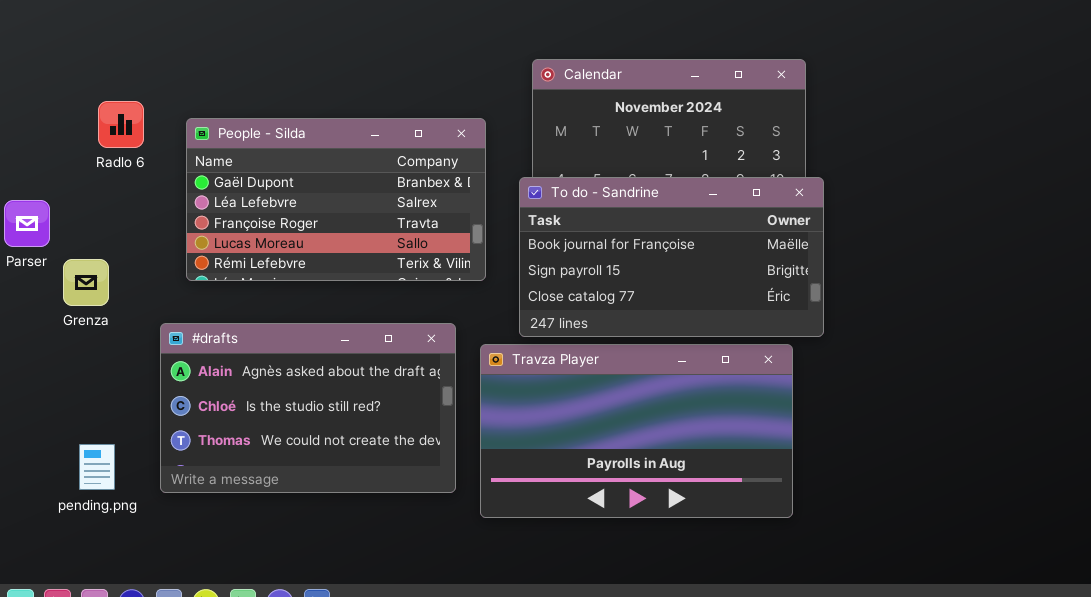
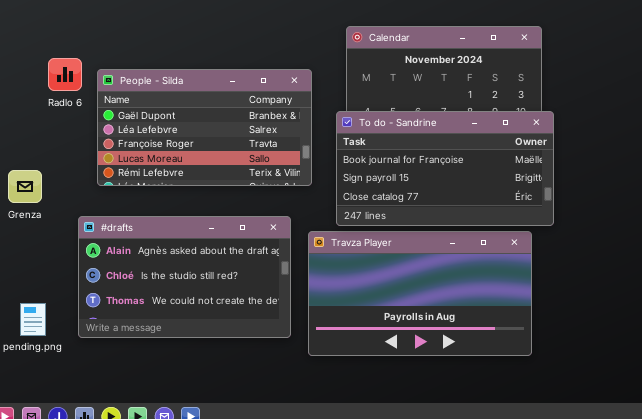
Radlo 6: [98,101,144,148] -> [48,58,82,91], moved

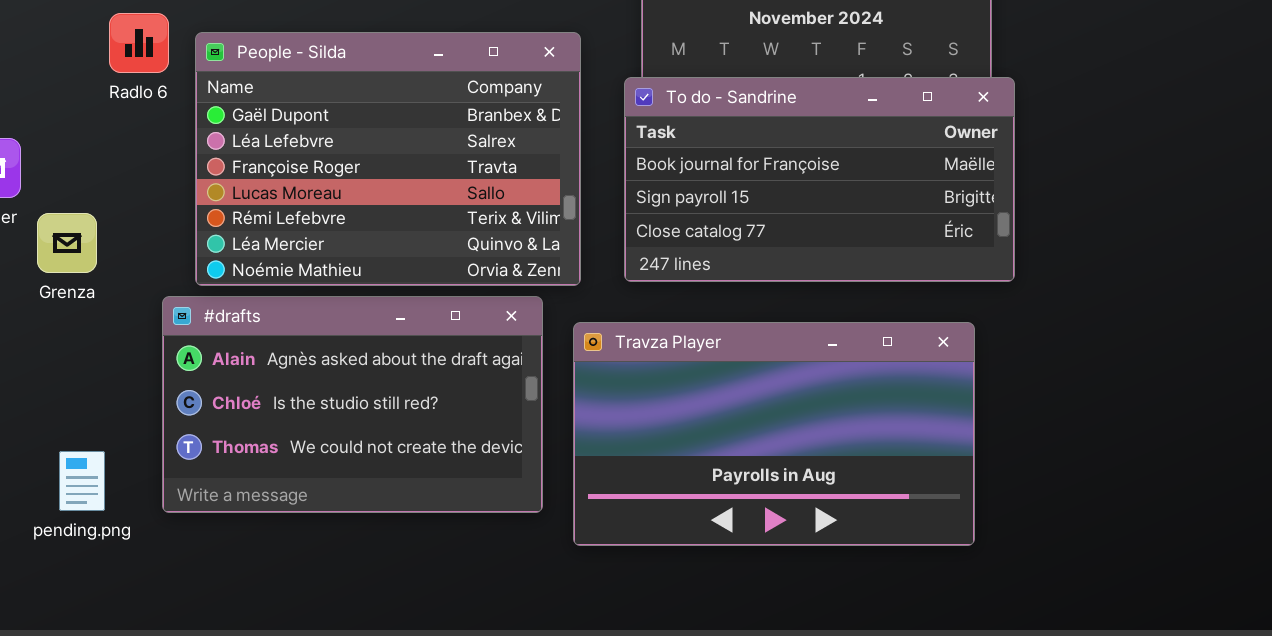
People - Silda: [97,69,312,186] -> [195,32,581,286], resized
To do - Sandrine: [336,111,554,226] -> [624,77,1015,282], moved

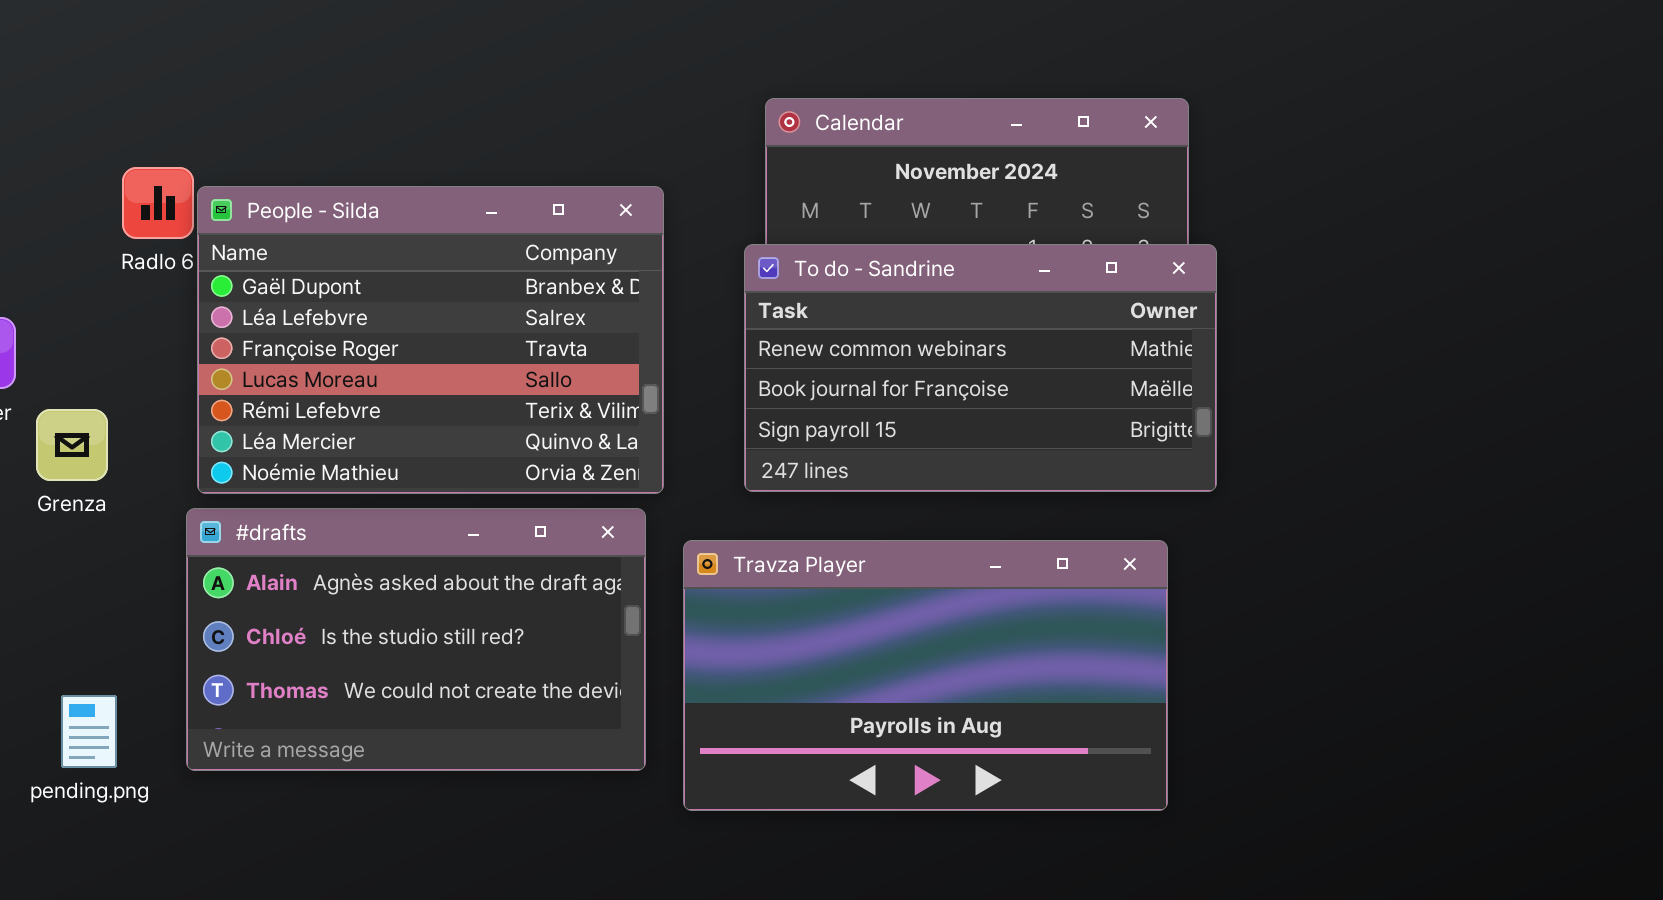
People - Silda: [195,32,581,286] -> [197,186,664,494], moved
To do - Sandrine: [624,77,1015,282] -> [744,244,1217,492], scrolled up 1 row

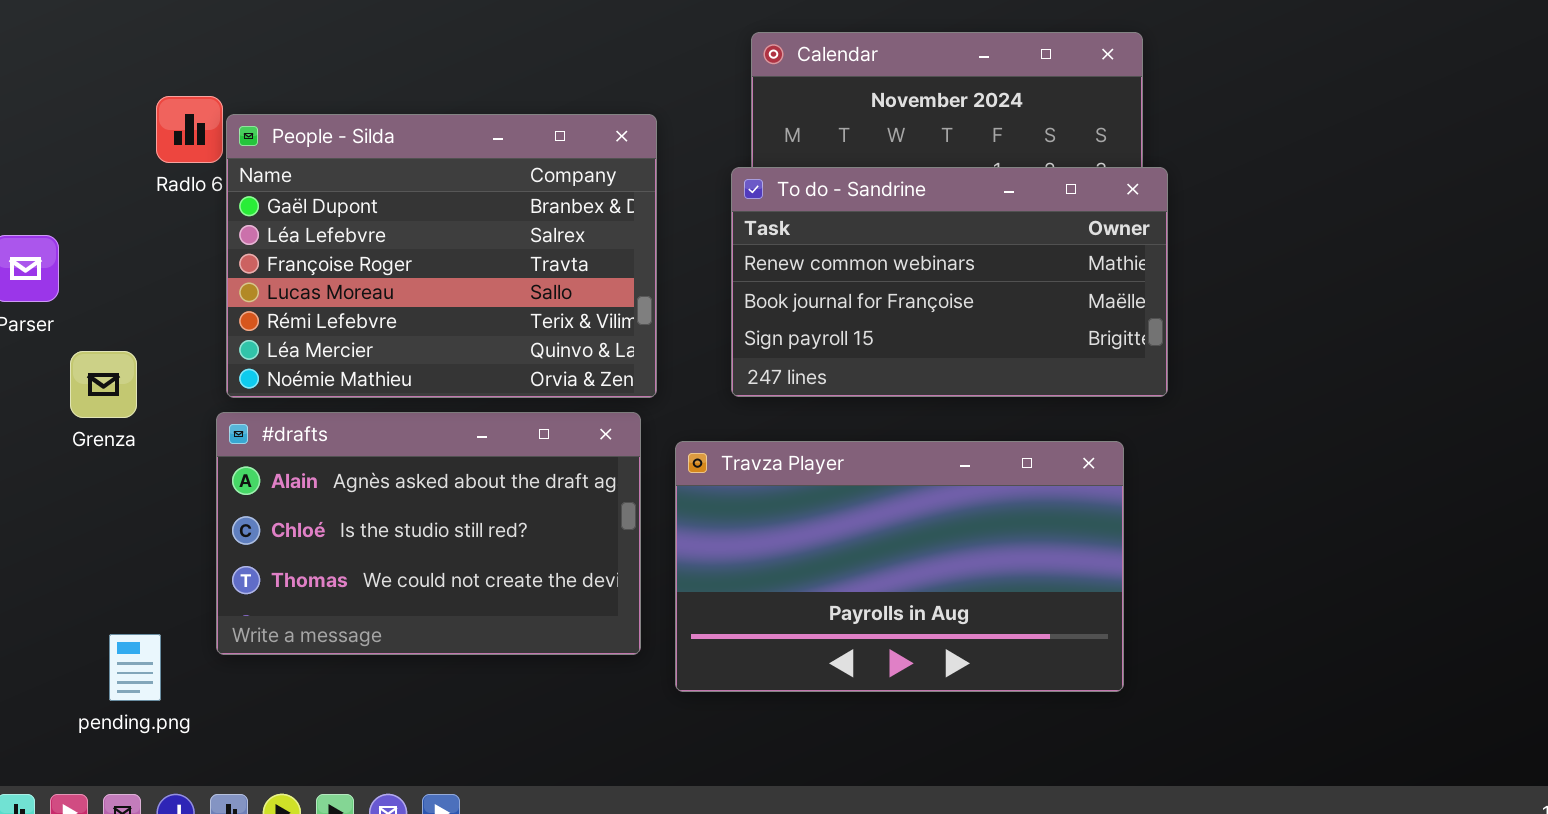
Grenza: [36,409,108,481] -> [70,351,137,418], moved
pending.png: [61,695,117,768] -> [109,634,161,701], moved

